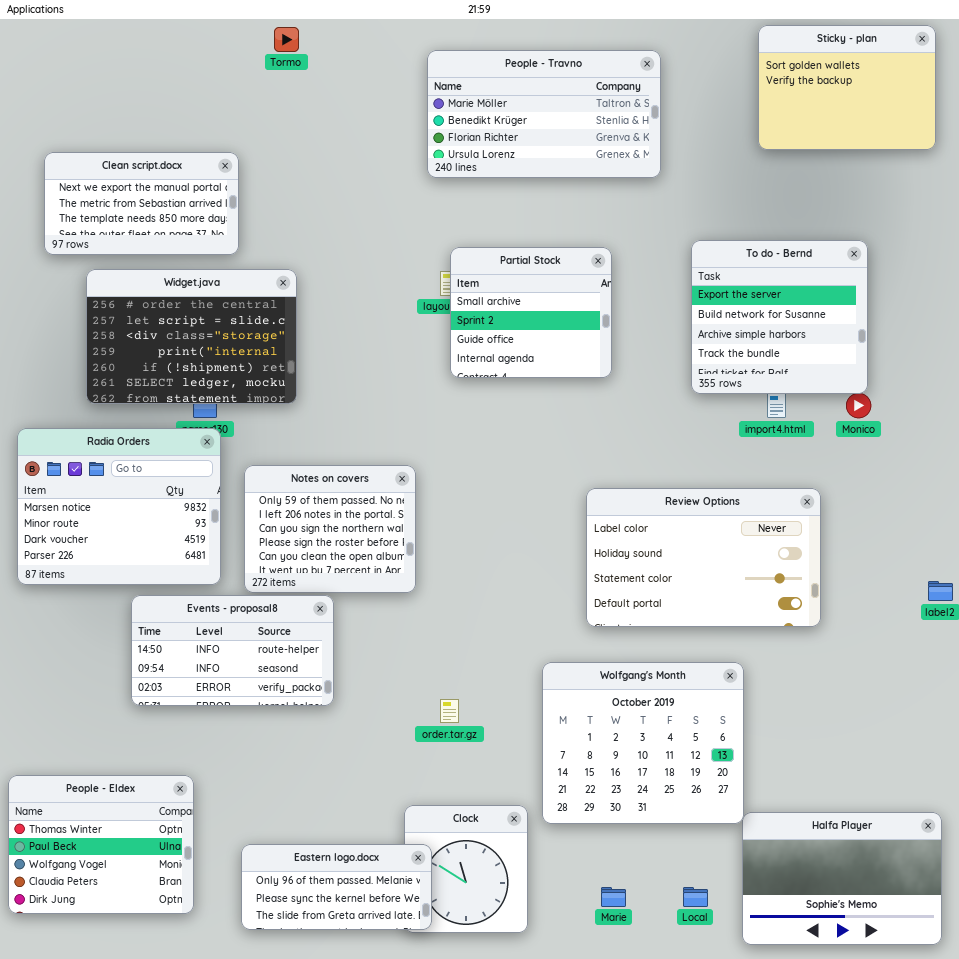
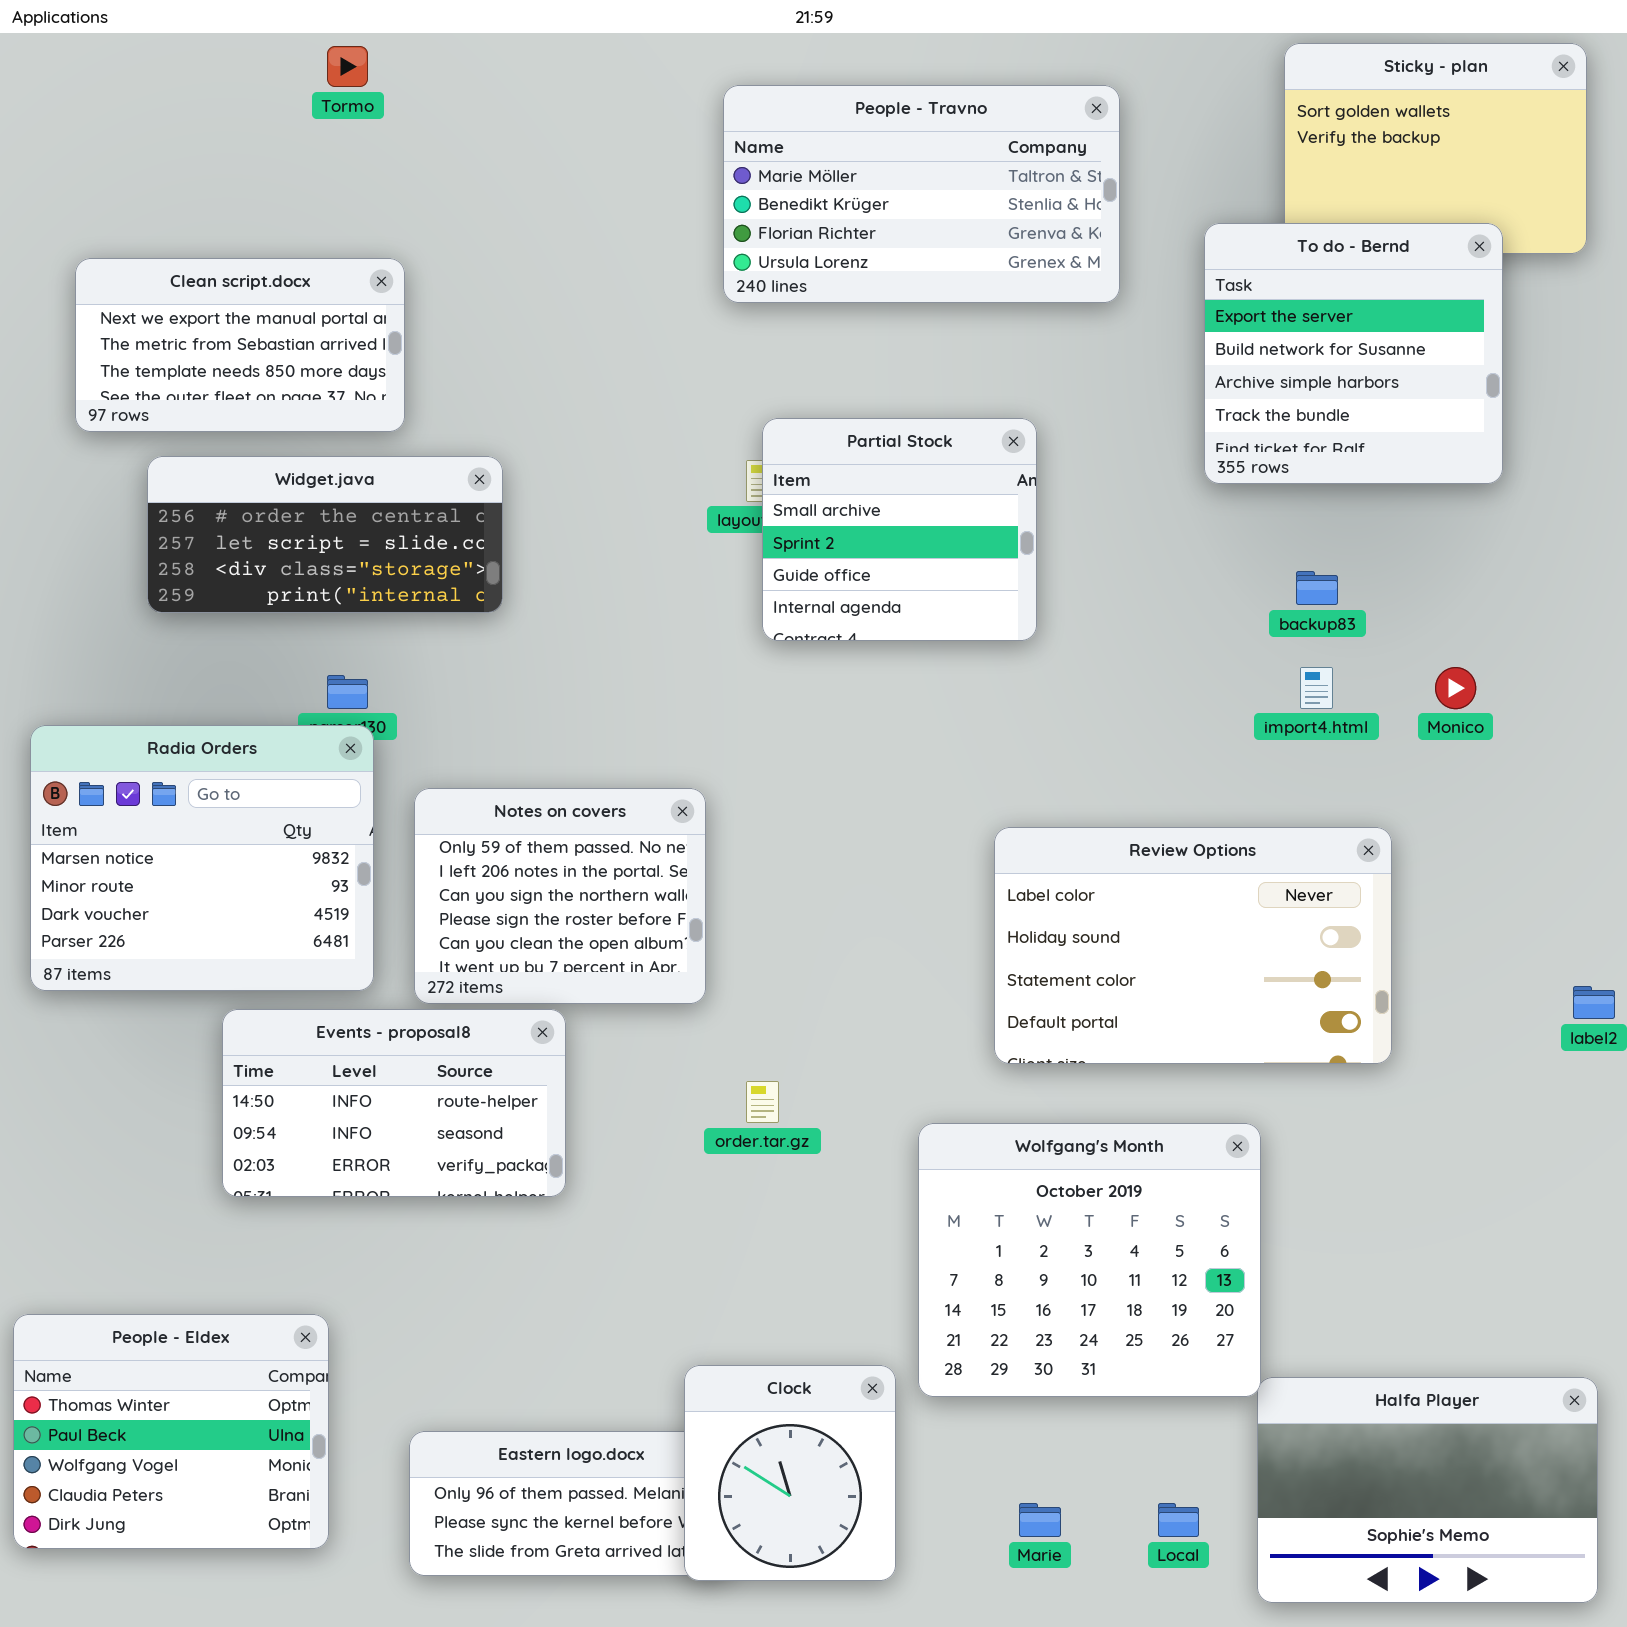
Tormo: [274,27,299,52] -> [327,46,368,87], moved
To do - Bernd: [691,240,868,394] -> [1204,223,1503,484], moved
Widget.java: [86,269,297,404] -> [147,456,503,613], resized
order.tar.gz: [440,699,459,723] -> [746,1081,779,1123], moved
Clock: [404,805,528,933] -> [684,1365,896,1581], raised

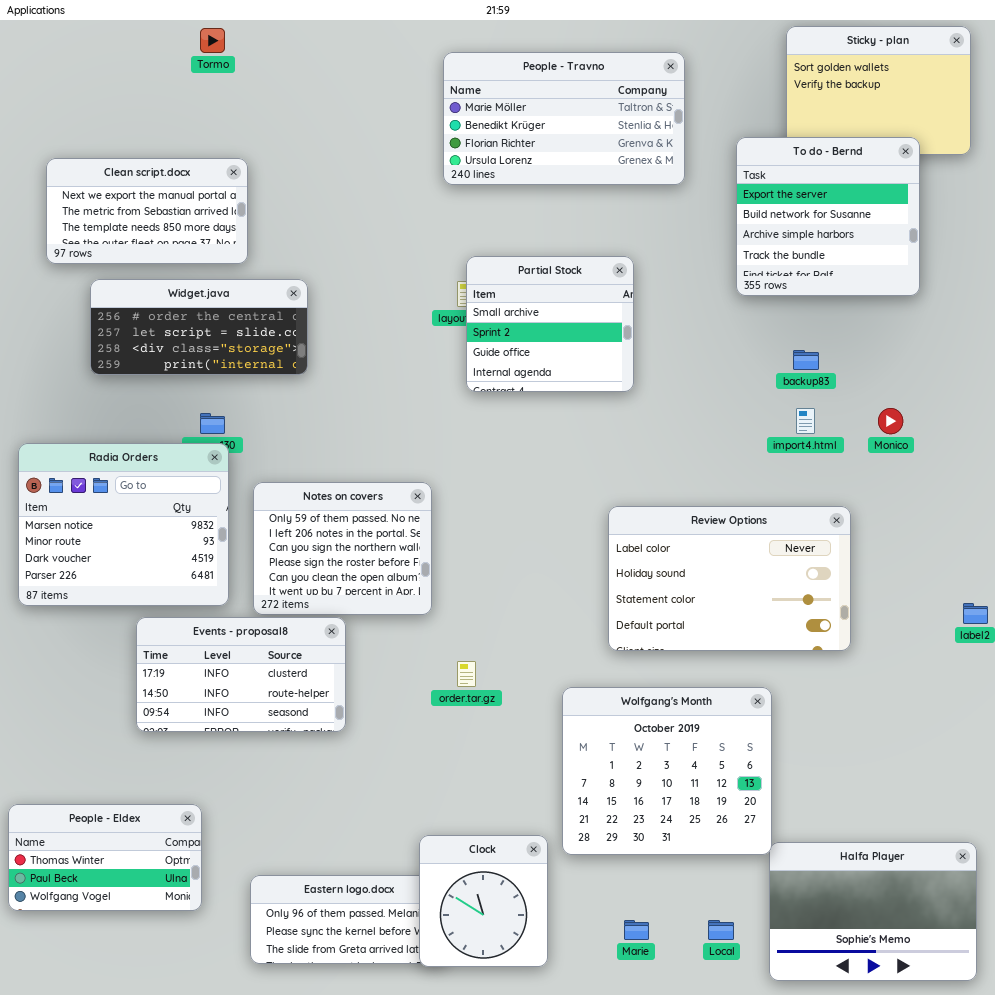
Events - proposal8: [222,1009,566,1197] -> [136,617,346,732], scrolled up 1 row
People - Eldex: [13,1314,329,1549] -> [8,804,202,911], resized

